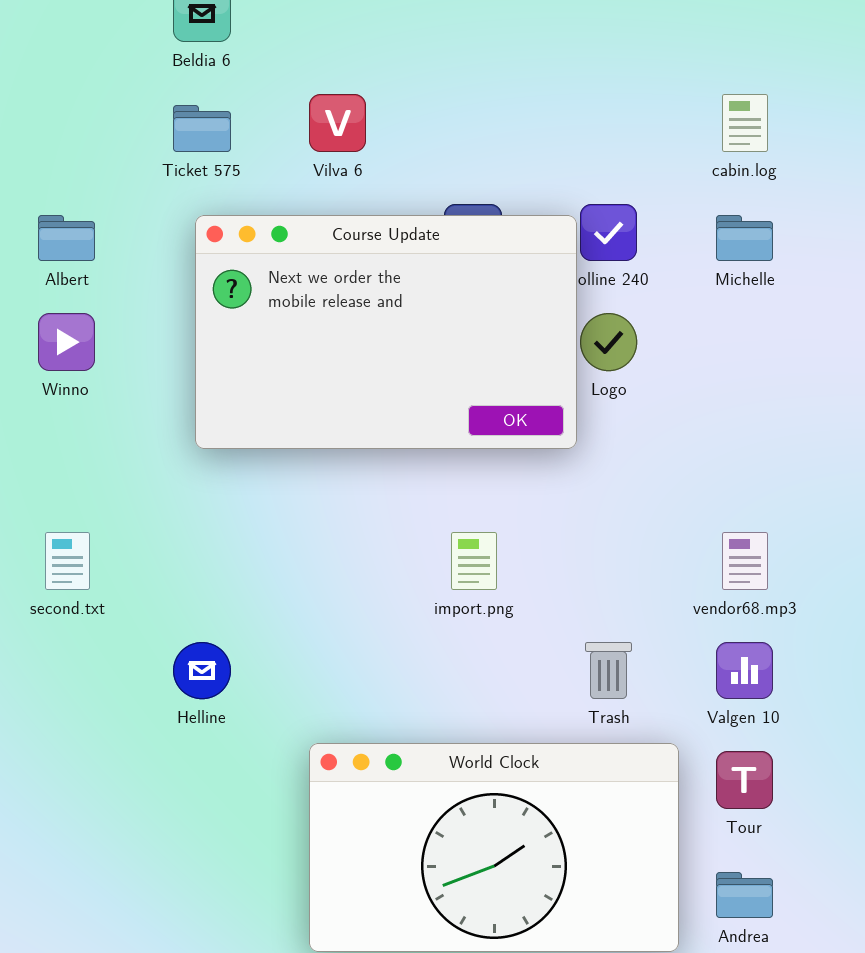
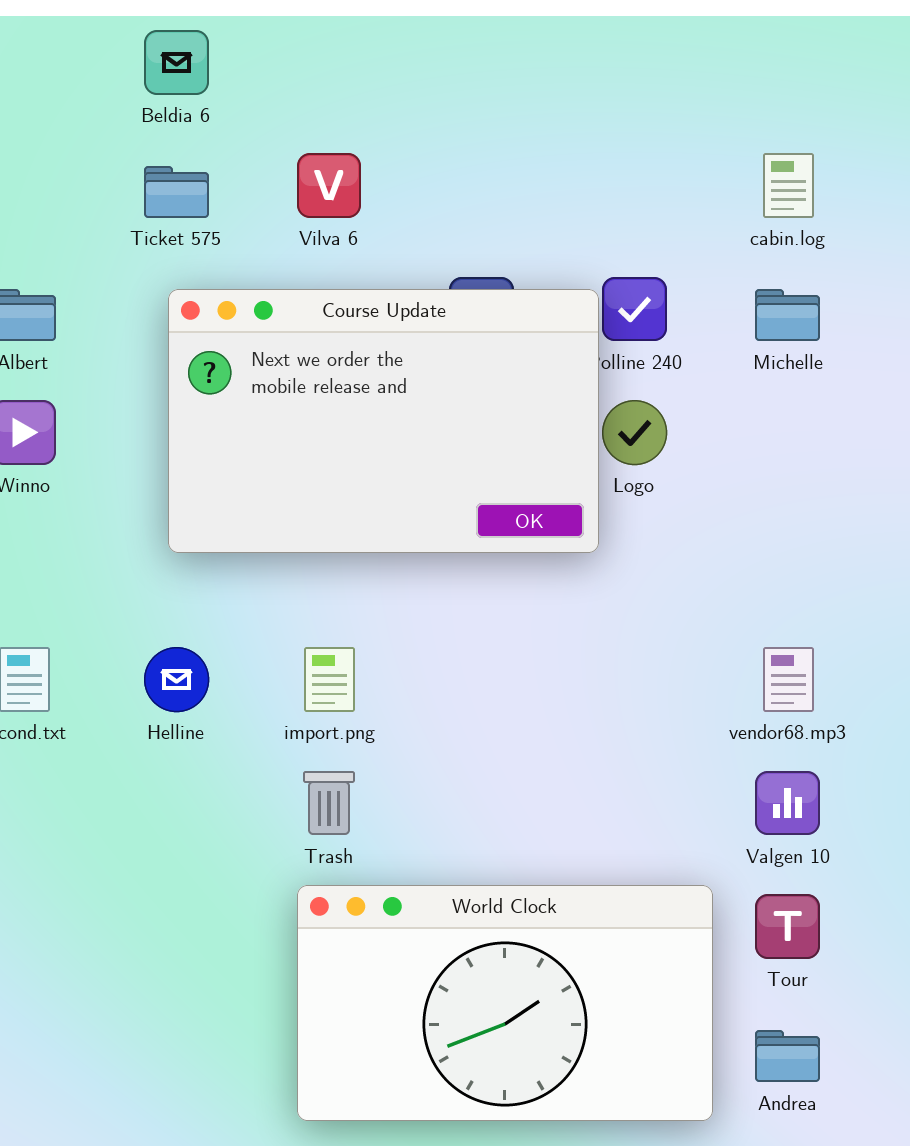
import.png: [451,532,497,590] -> [304,647,355,712], moved
Helline: [173,642,231,699] -> [144,647,209,712], moved
Trash: [585,642,632,699] -> [303,771,355,835], moved

